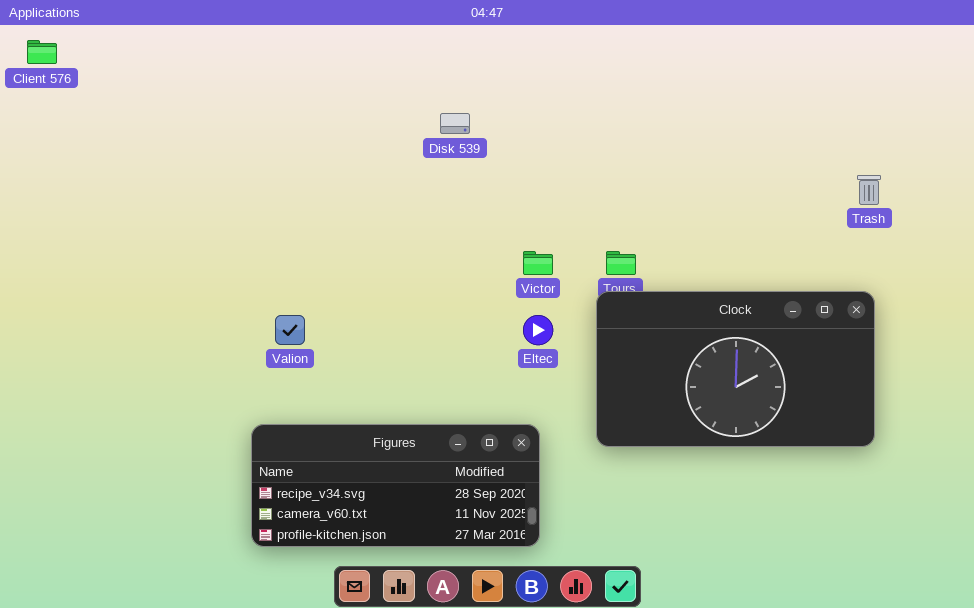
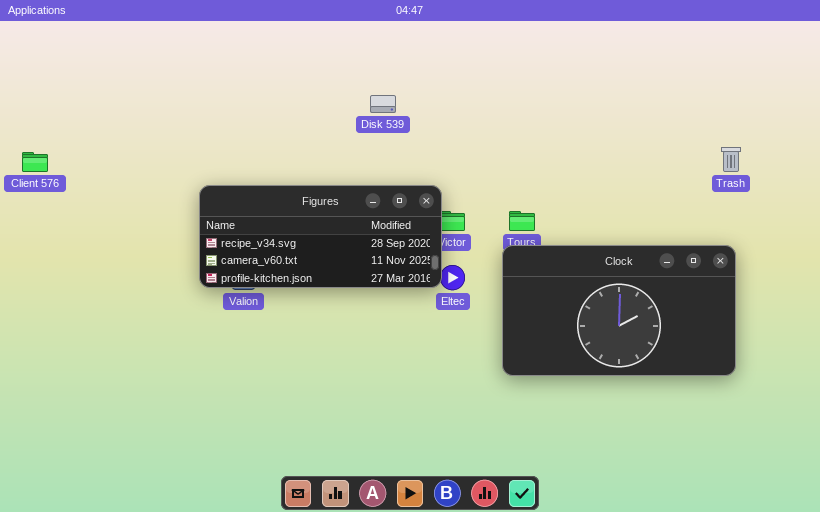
Client 576: [27,40,57,64] -> [22,152,48,172], moved
Figures: [251,424,540,547] -> [199,185,442,288], moved

